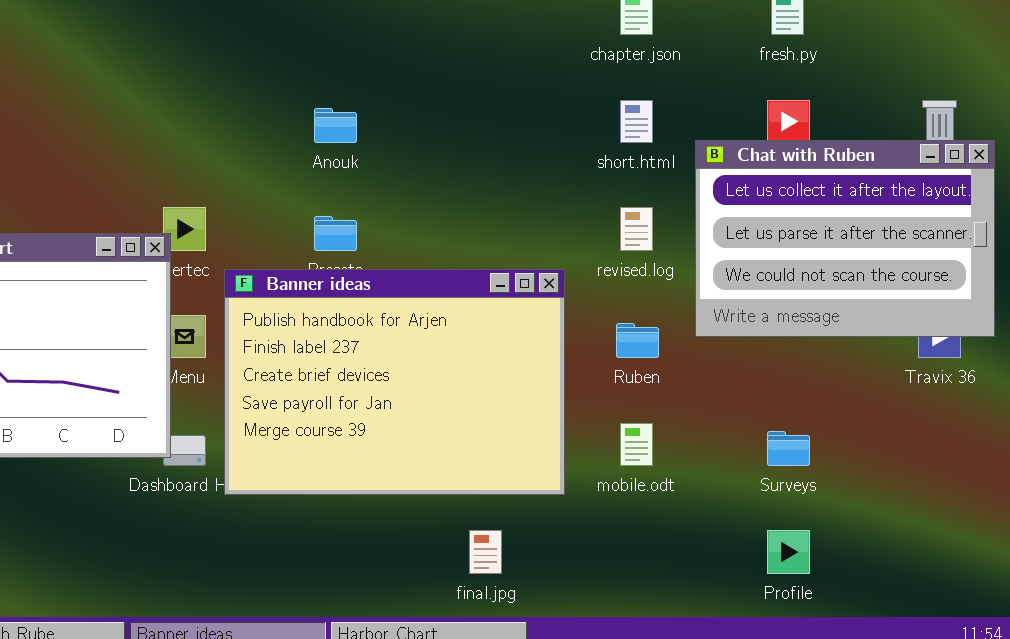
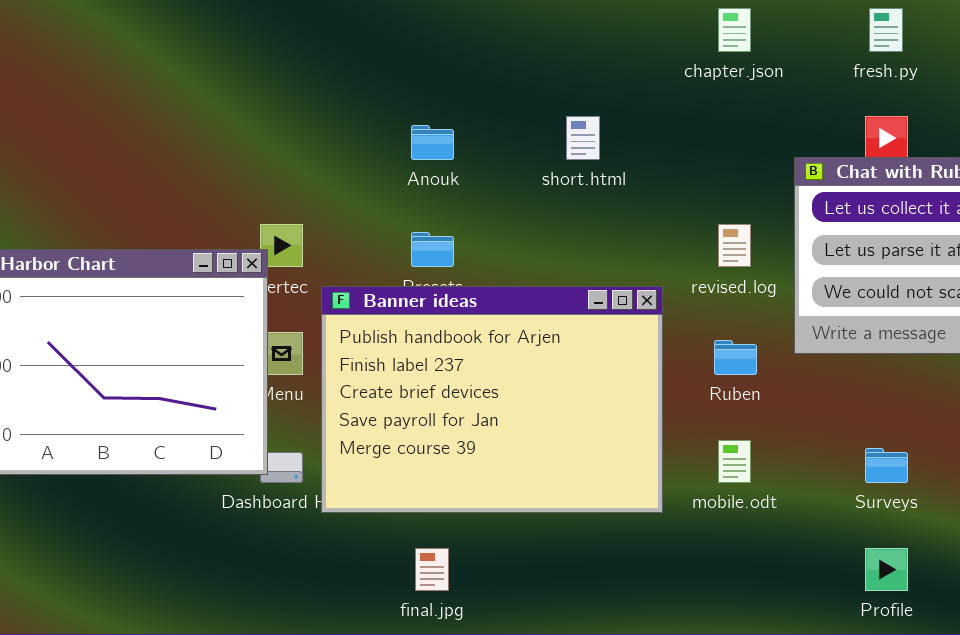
short.html: [620,100,653,143] -> [566,116,600,160], moved
final.jpg: [469,530,502,574] -> [415,548,449,591], moved

